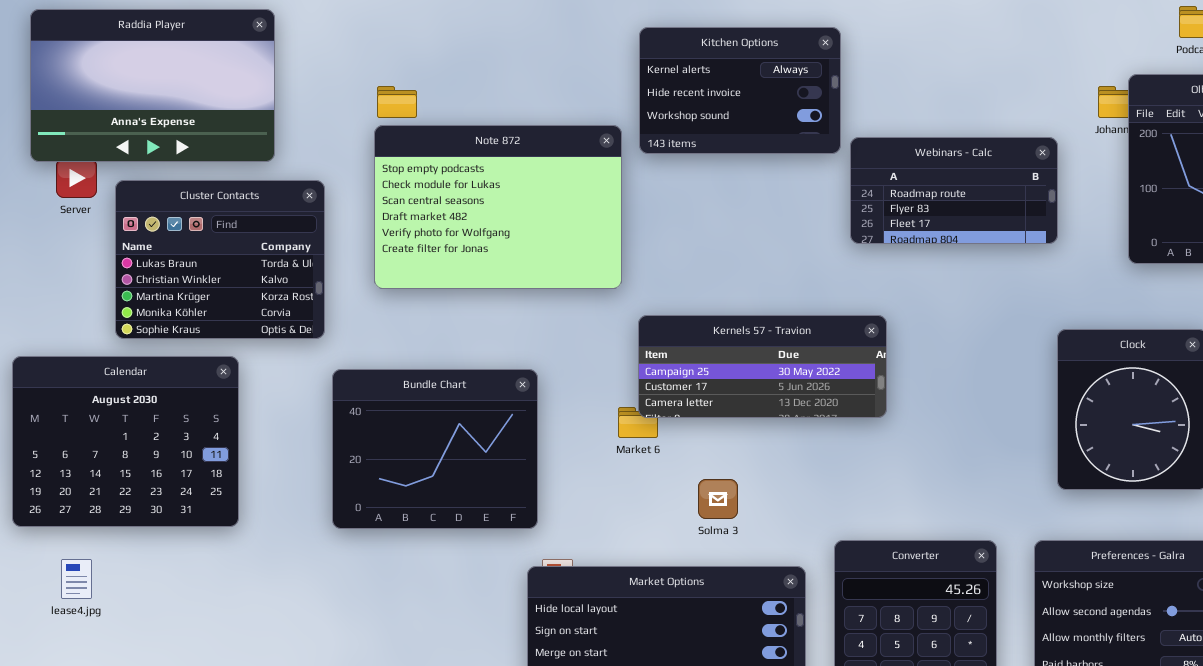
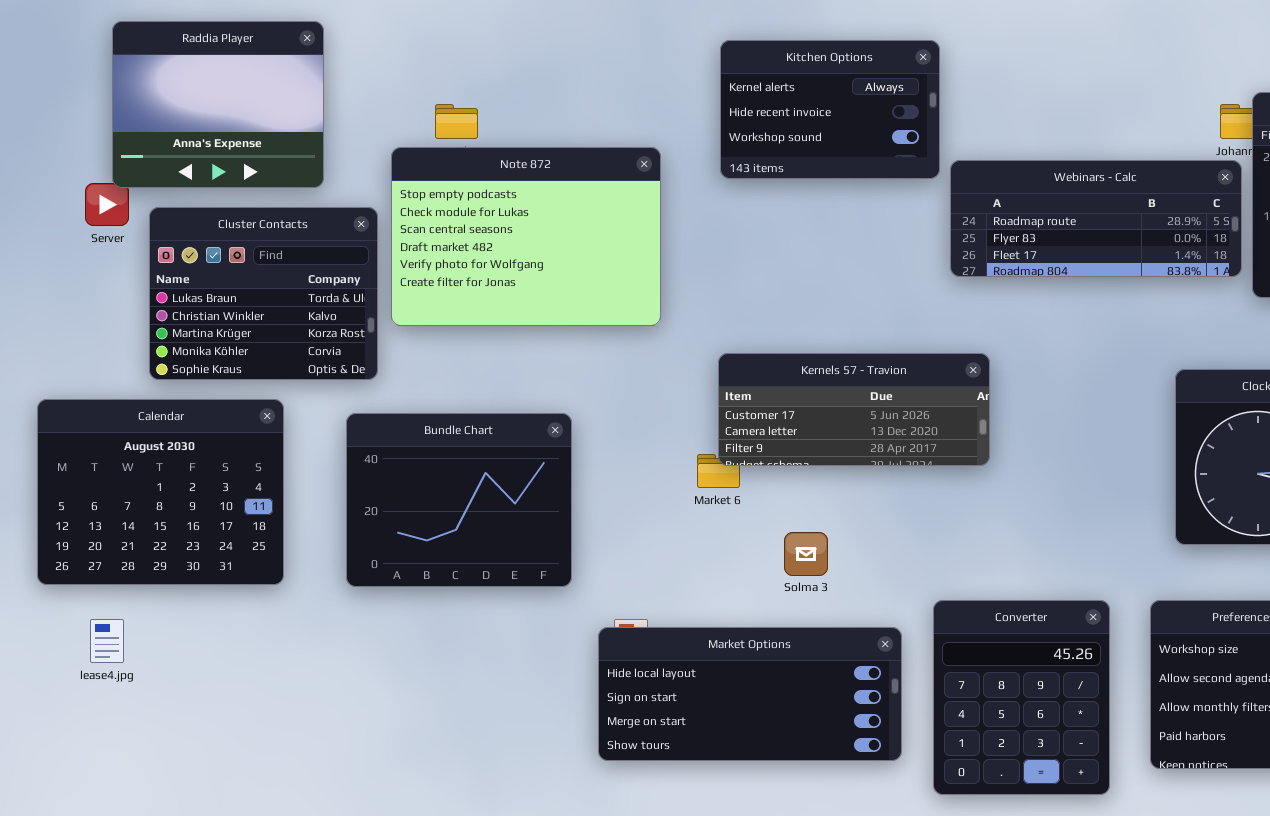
Raddia Player: [30,9,275,162] -> [112,21,324,188], resized
Note 872: [374,125,622,289] -> [391,147,661,326], moved
Webinars - Calc: [850,137,1058,244] -> [950,160,1242,277], resized
Kernels 57 - Travion: [638,315,887,418] -> [718,353,990,466], scrolled down 1 row
Bundle Chart: [332,369,538,529] -> [346,413,572,587], moved

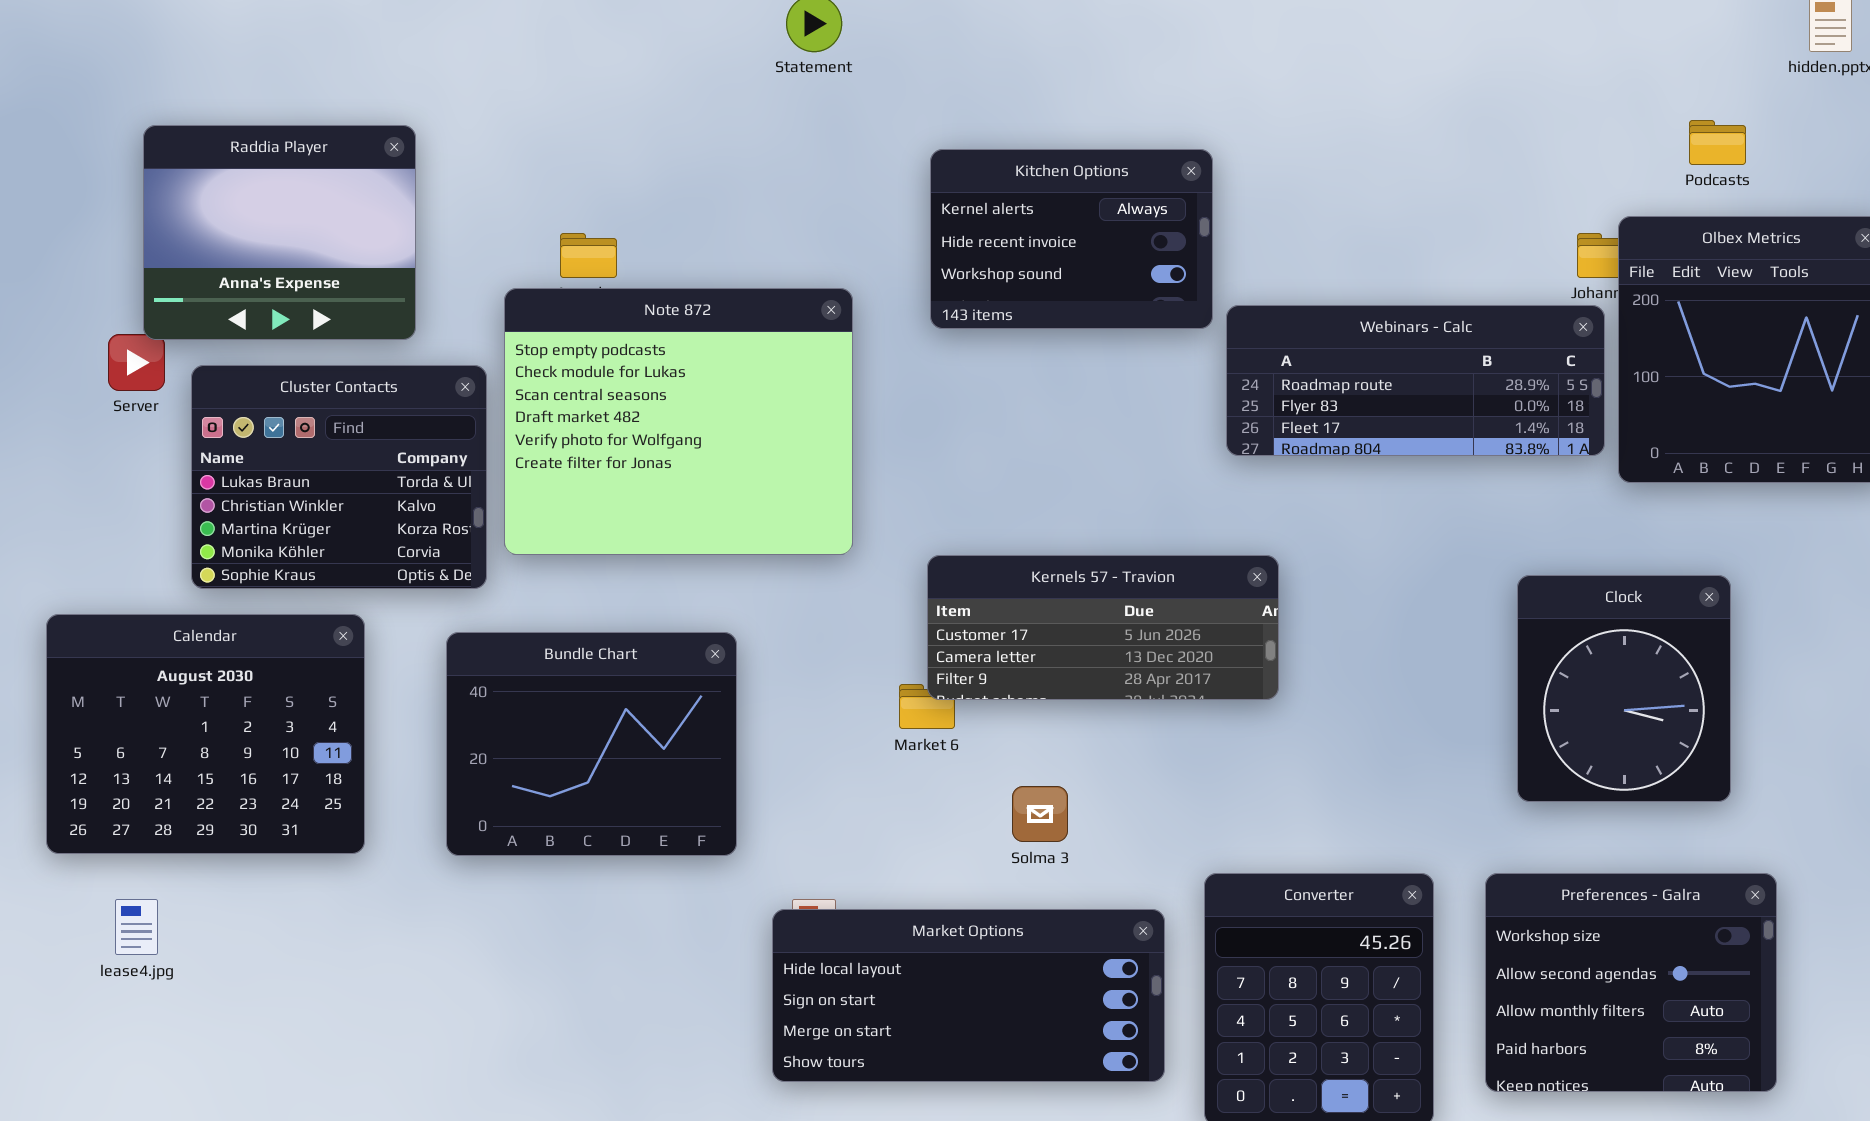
Note 872: [391,147,661,326] -> [504,288,853,555], resized

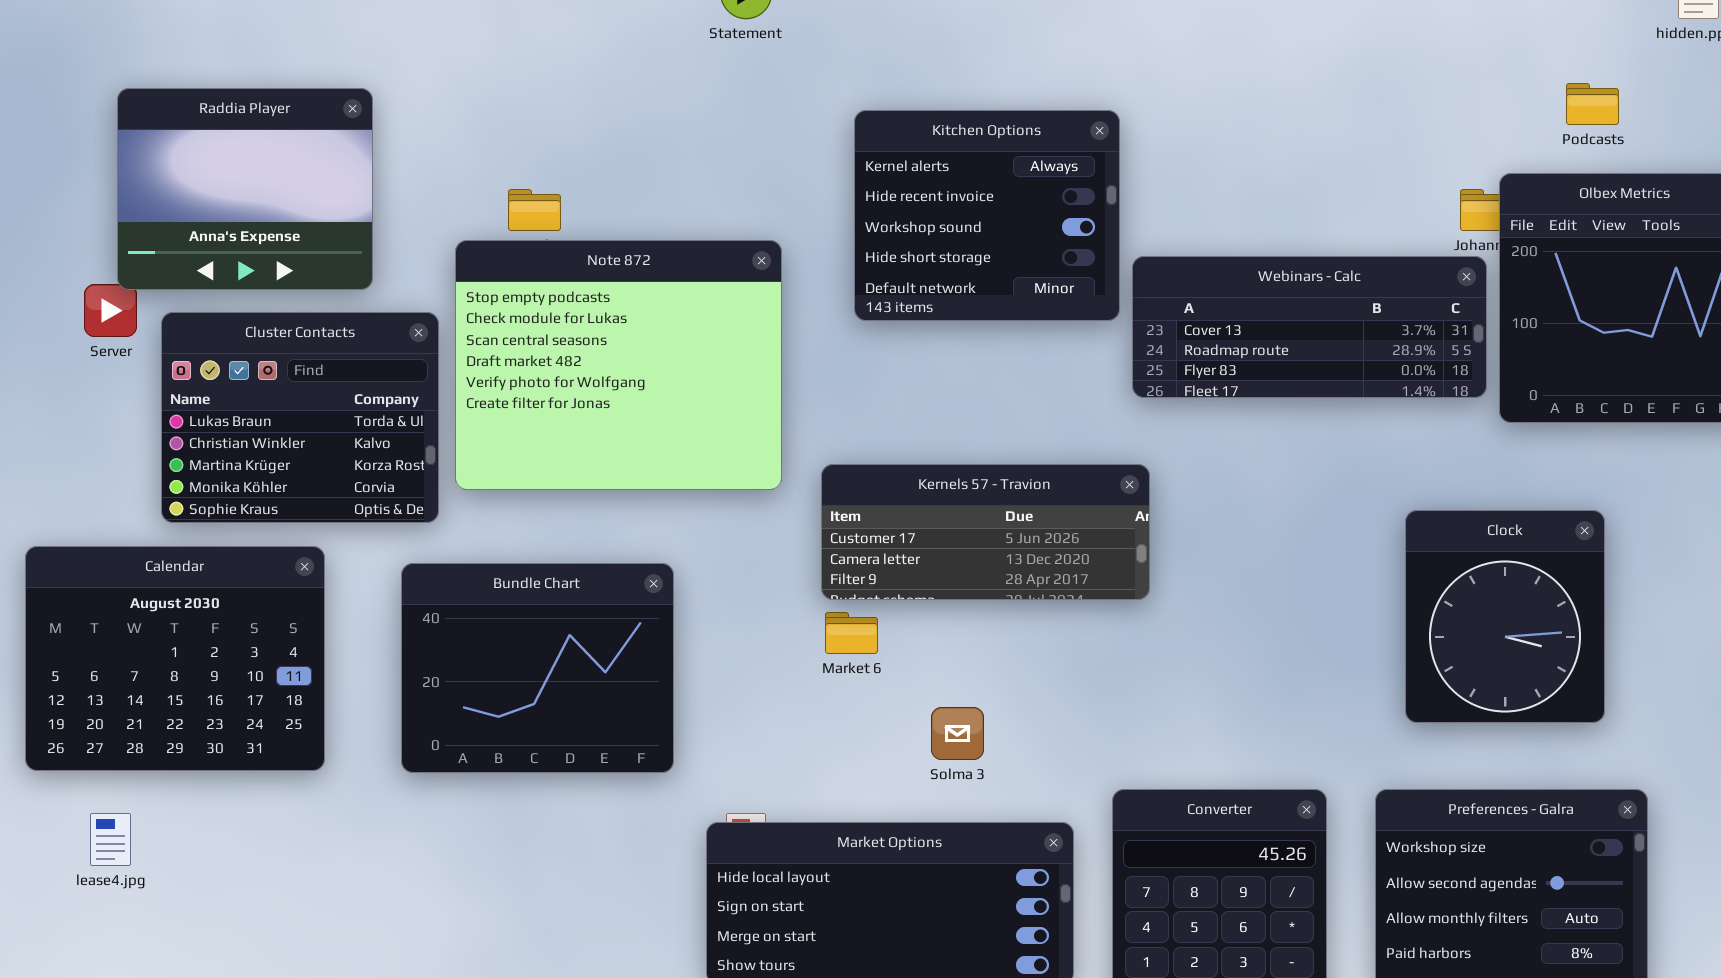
Kitchen Options: [930,149,1213,329] -> [854,110,1120,321], resized
Webinars - Calc: [1226,305,1605,456] -> [1132,256,1487,398], scrolled up 1 row
Kernels 57 - Travion: [927,555,1279,700] -> [821,464,1150,600], moved

